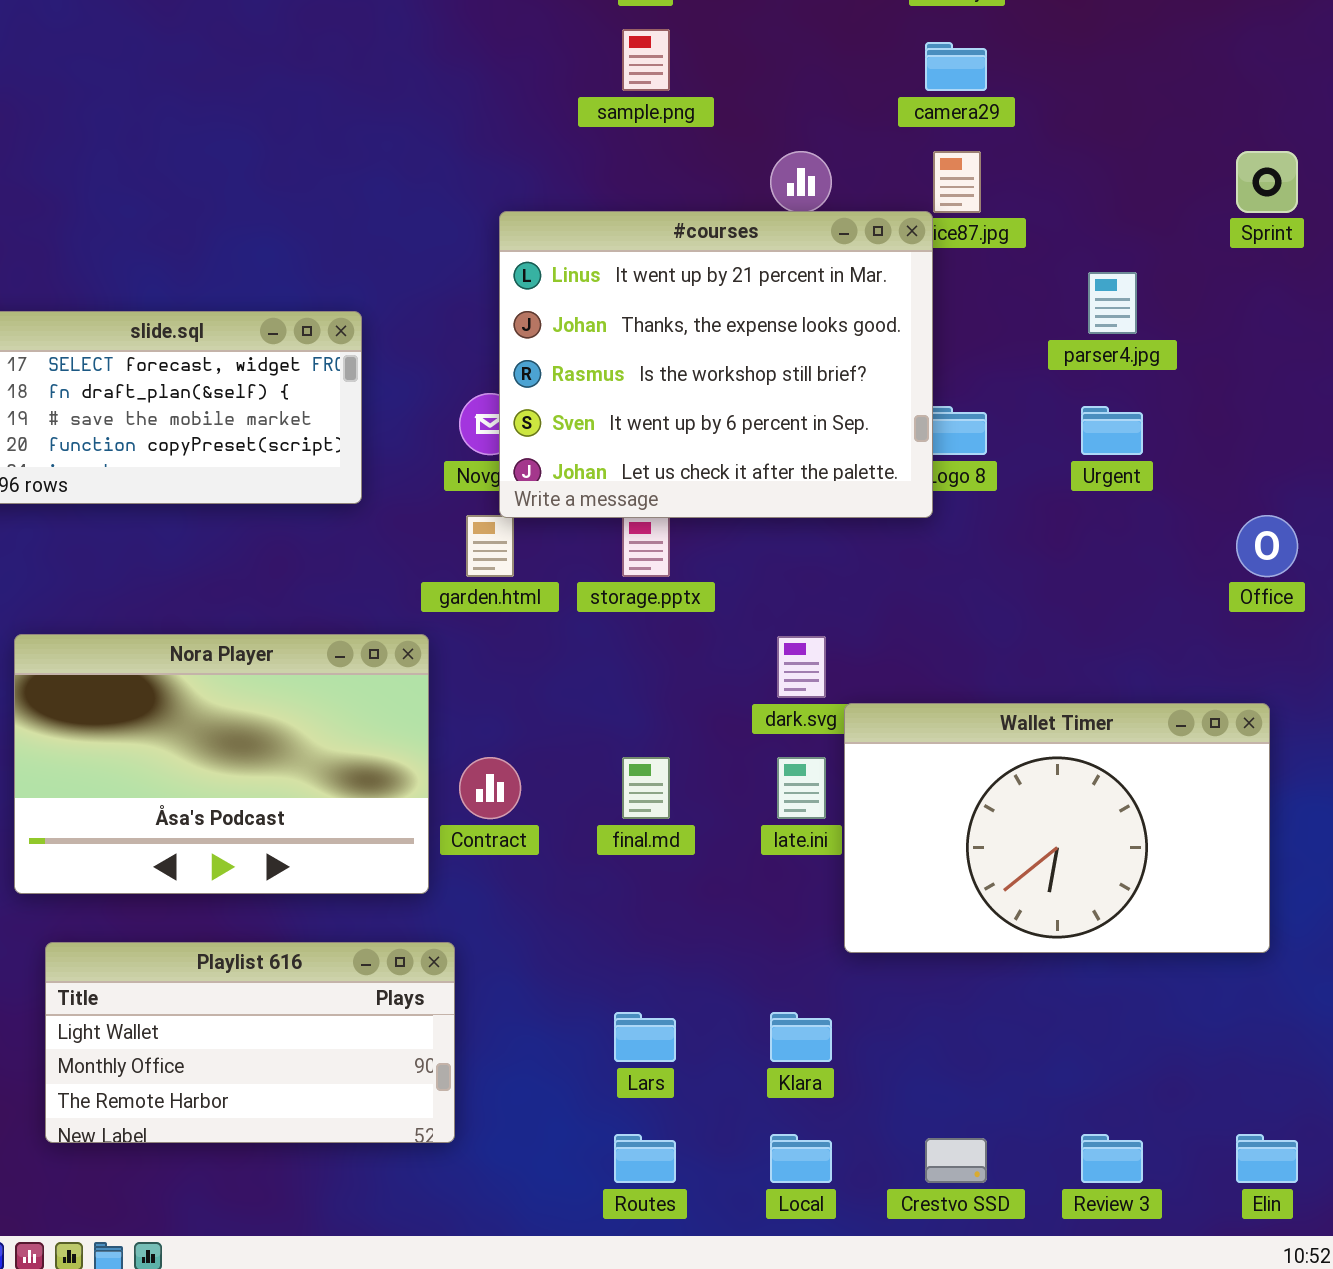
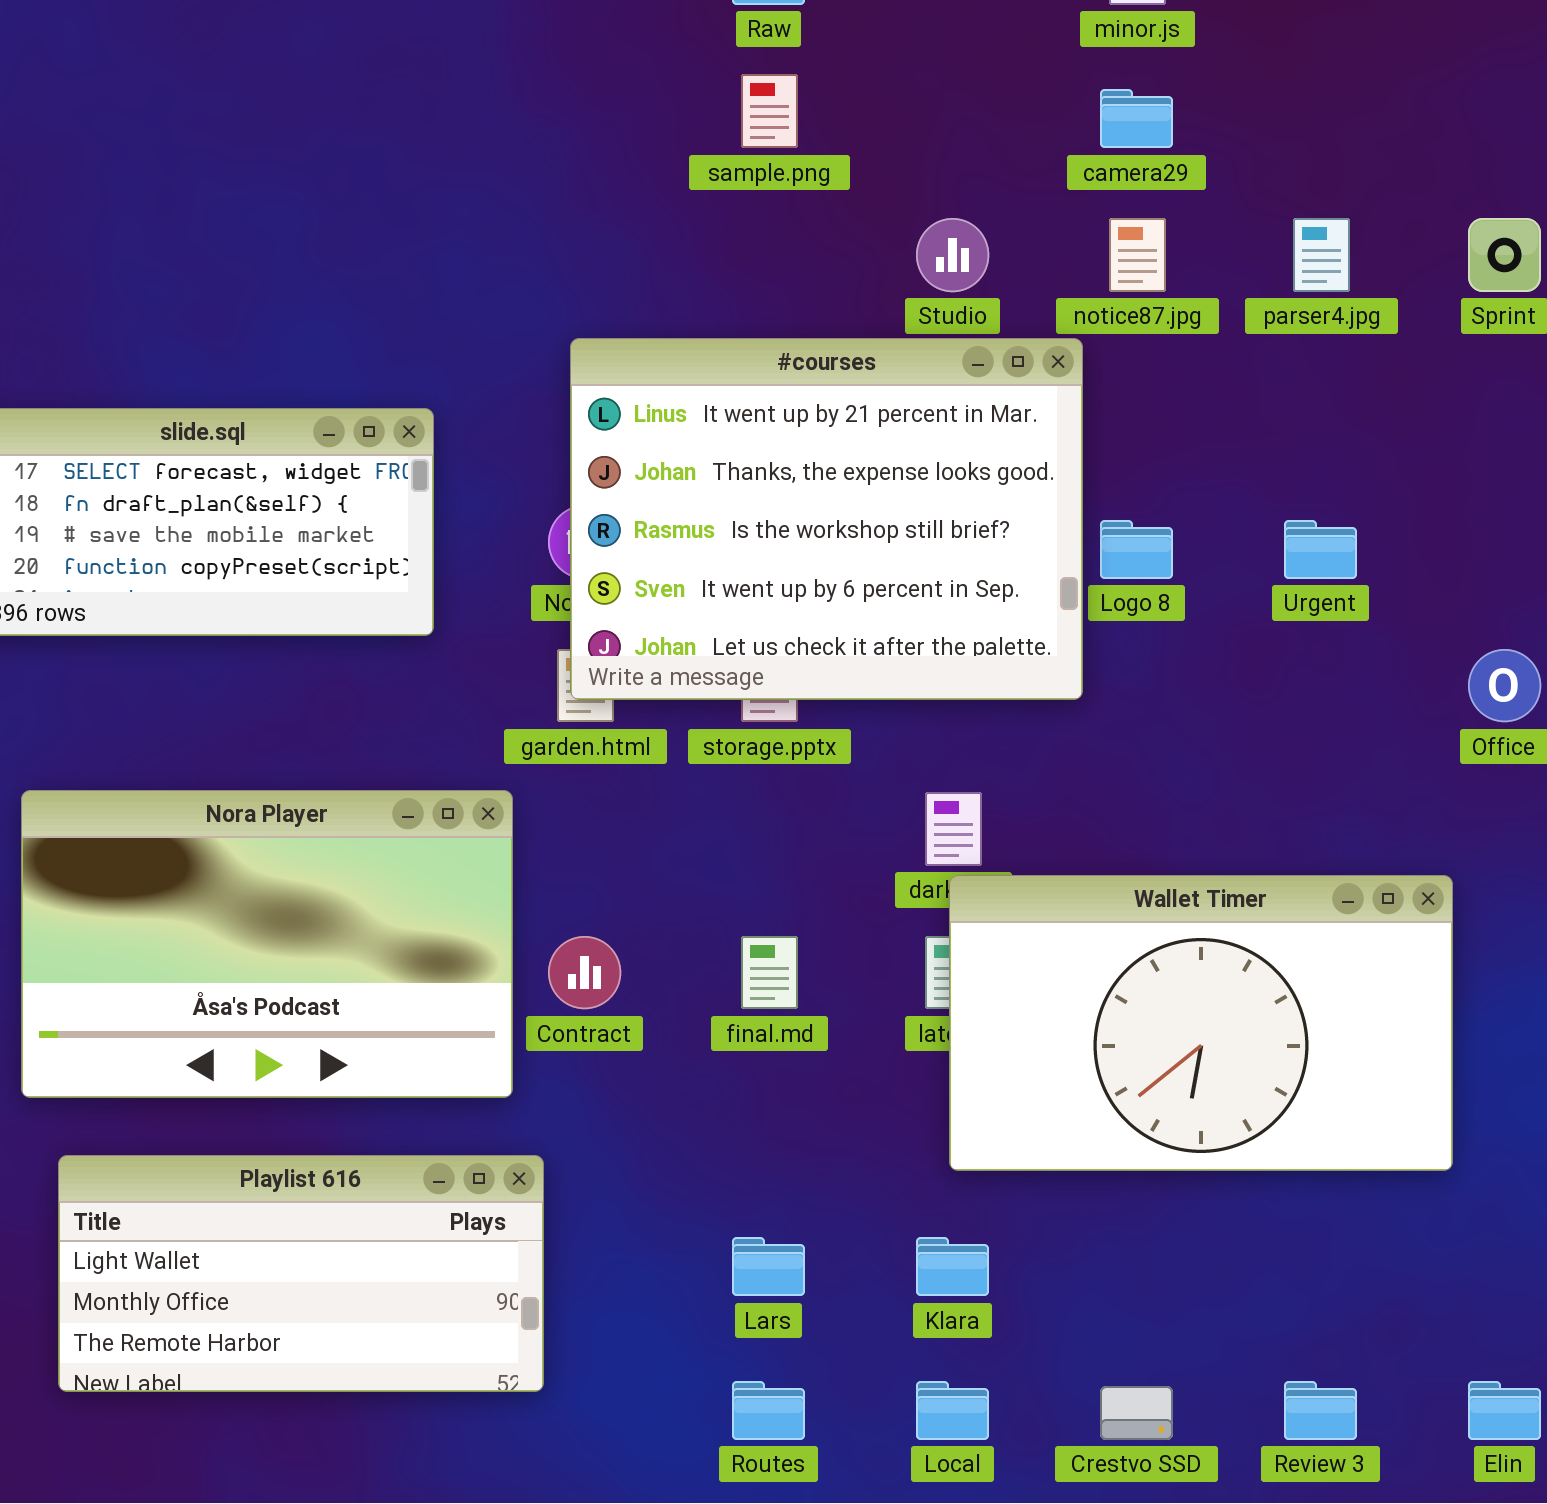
#courses: [499,211,933,518] -> [570,338,1083,700], moved
parser4.jpg: [1088,272,1137,334] -> [1293,218,1350,292], moved
Wallet Timer: [844,703,1270,953] -> [949,875,1453,1171], moved

